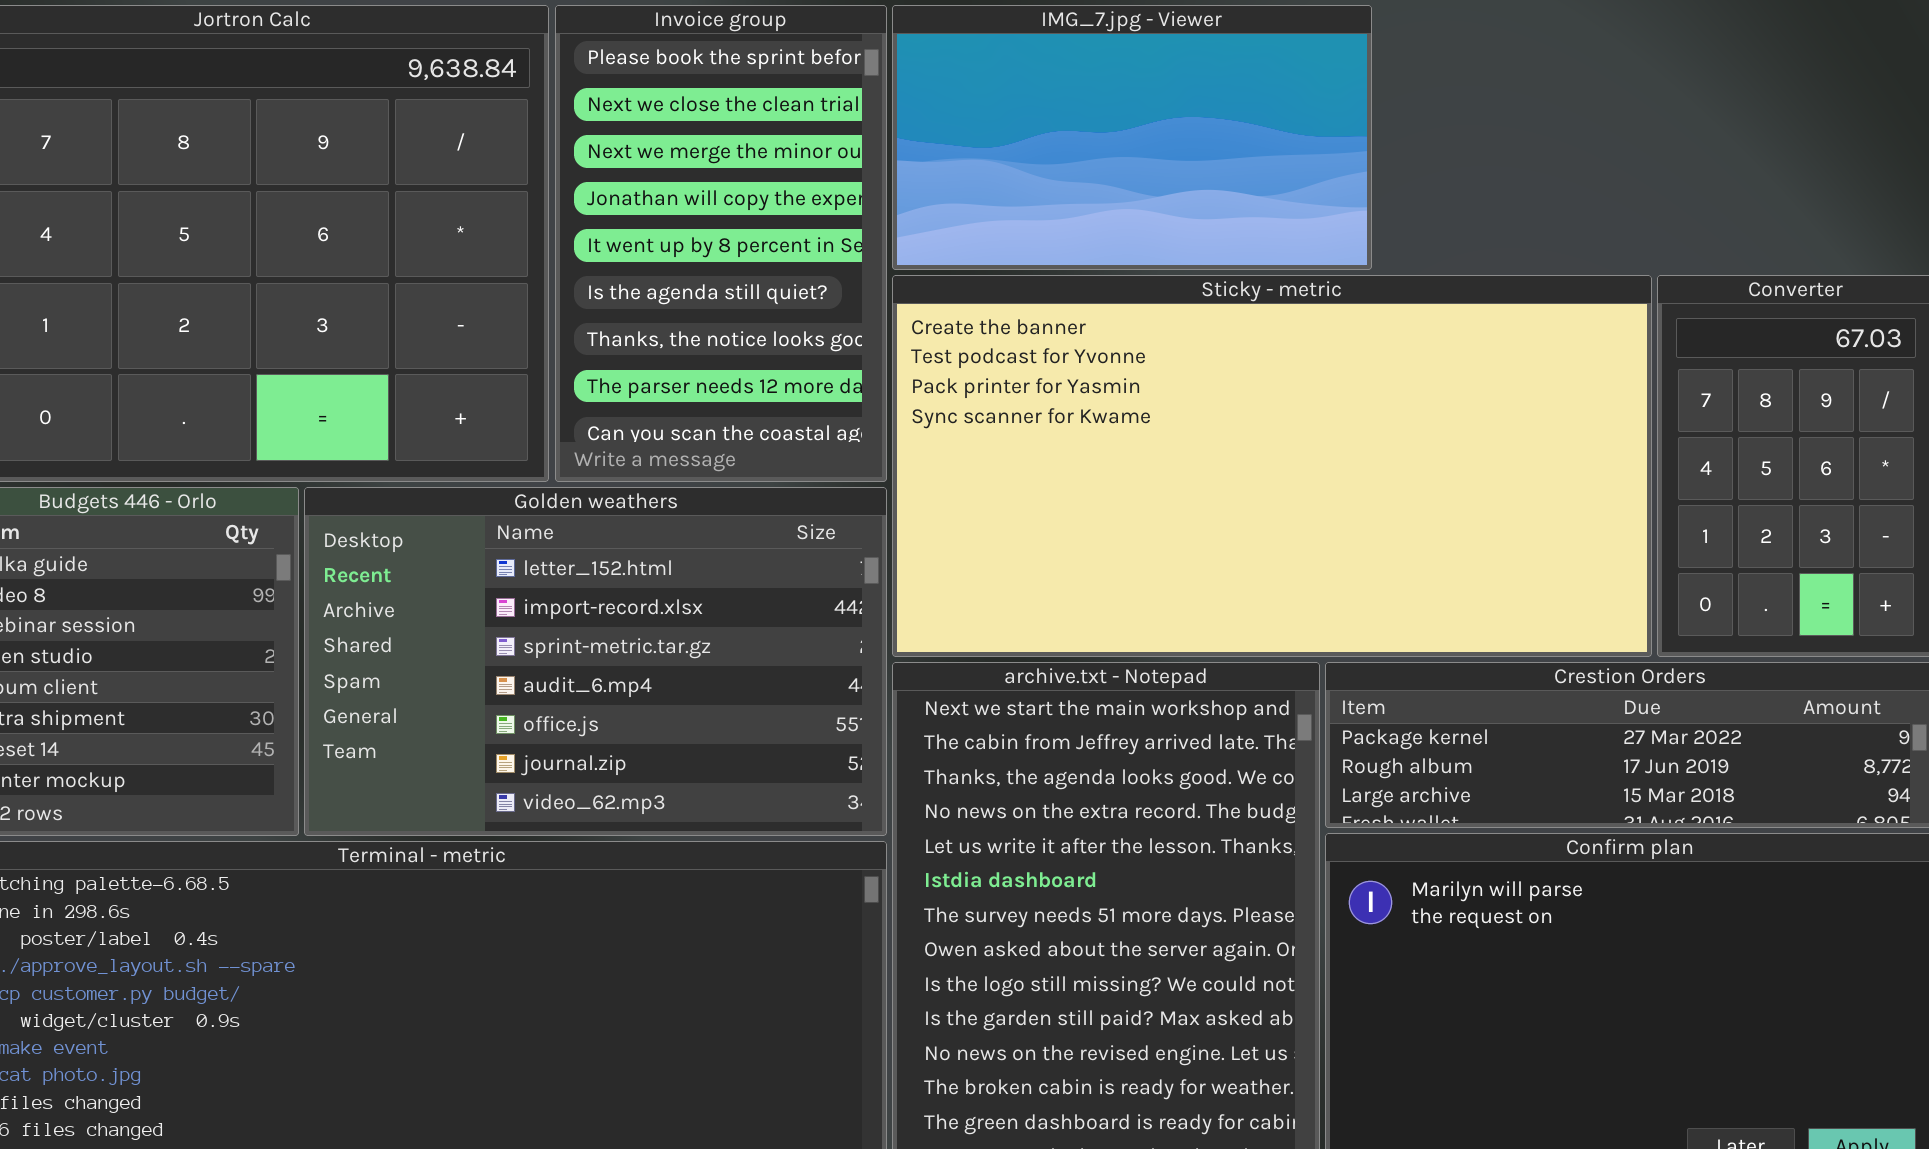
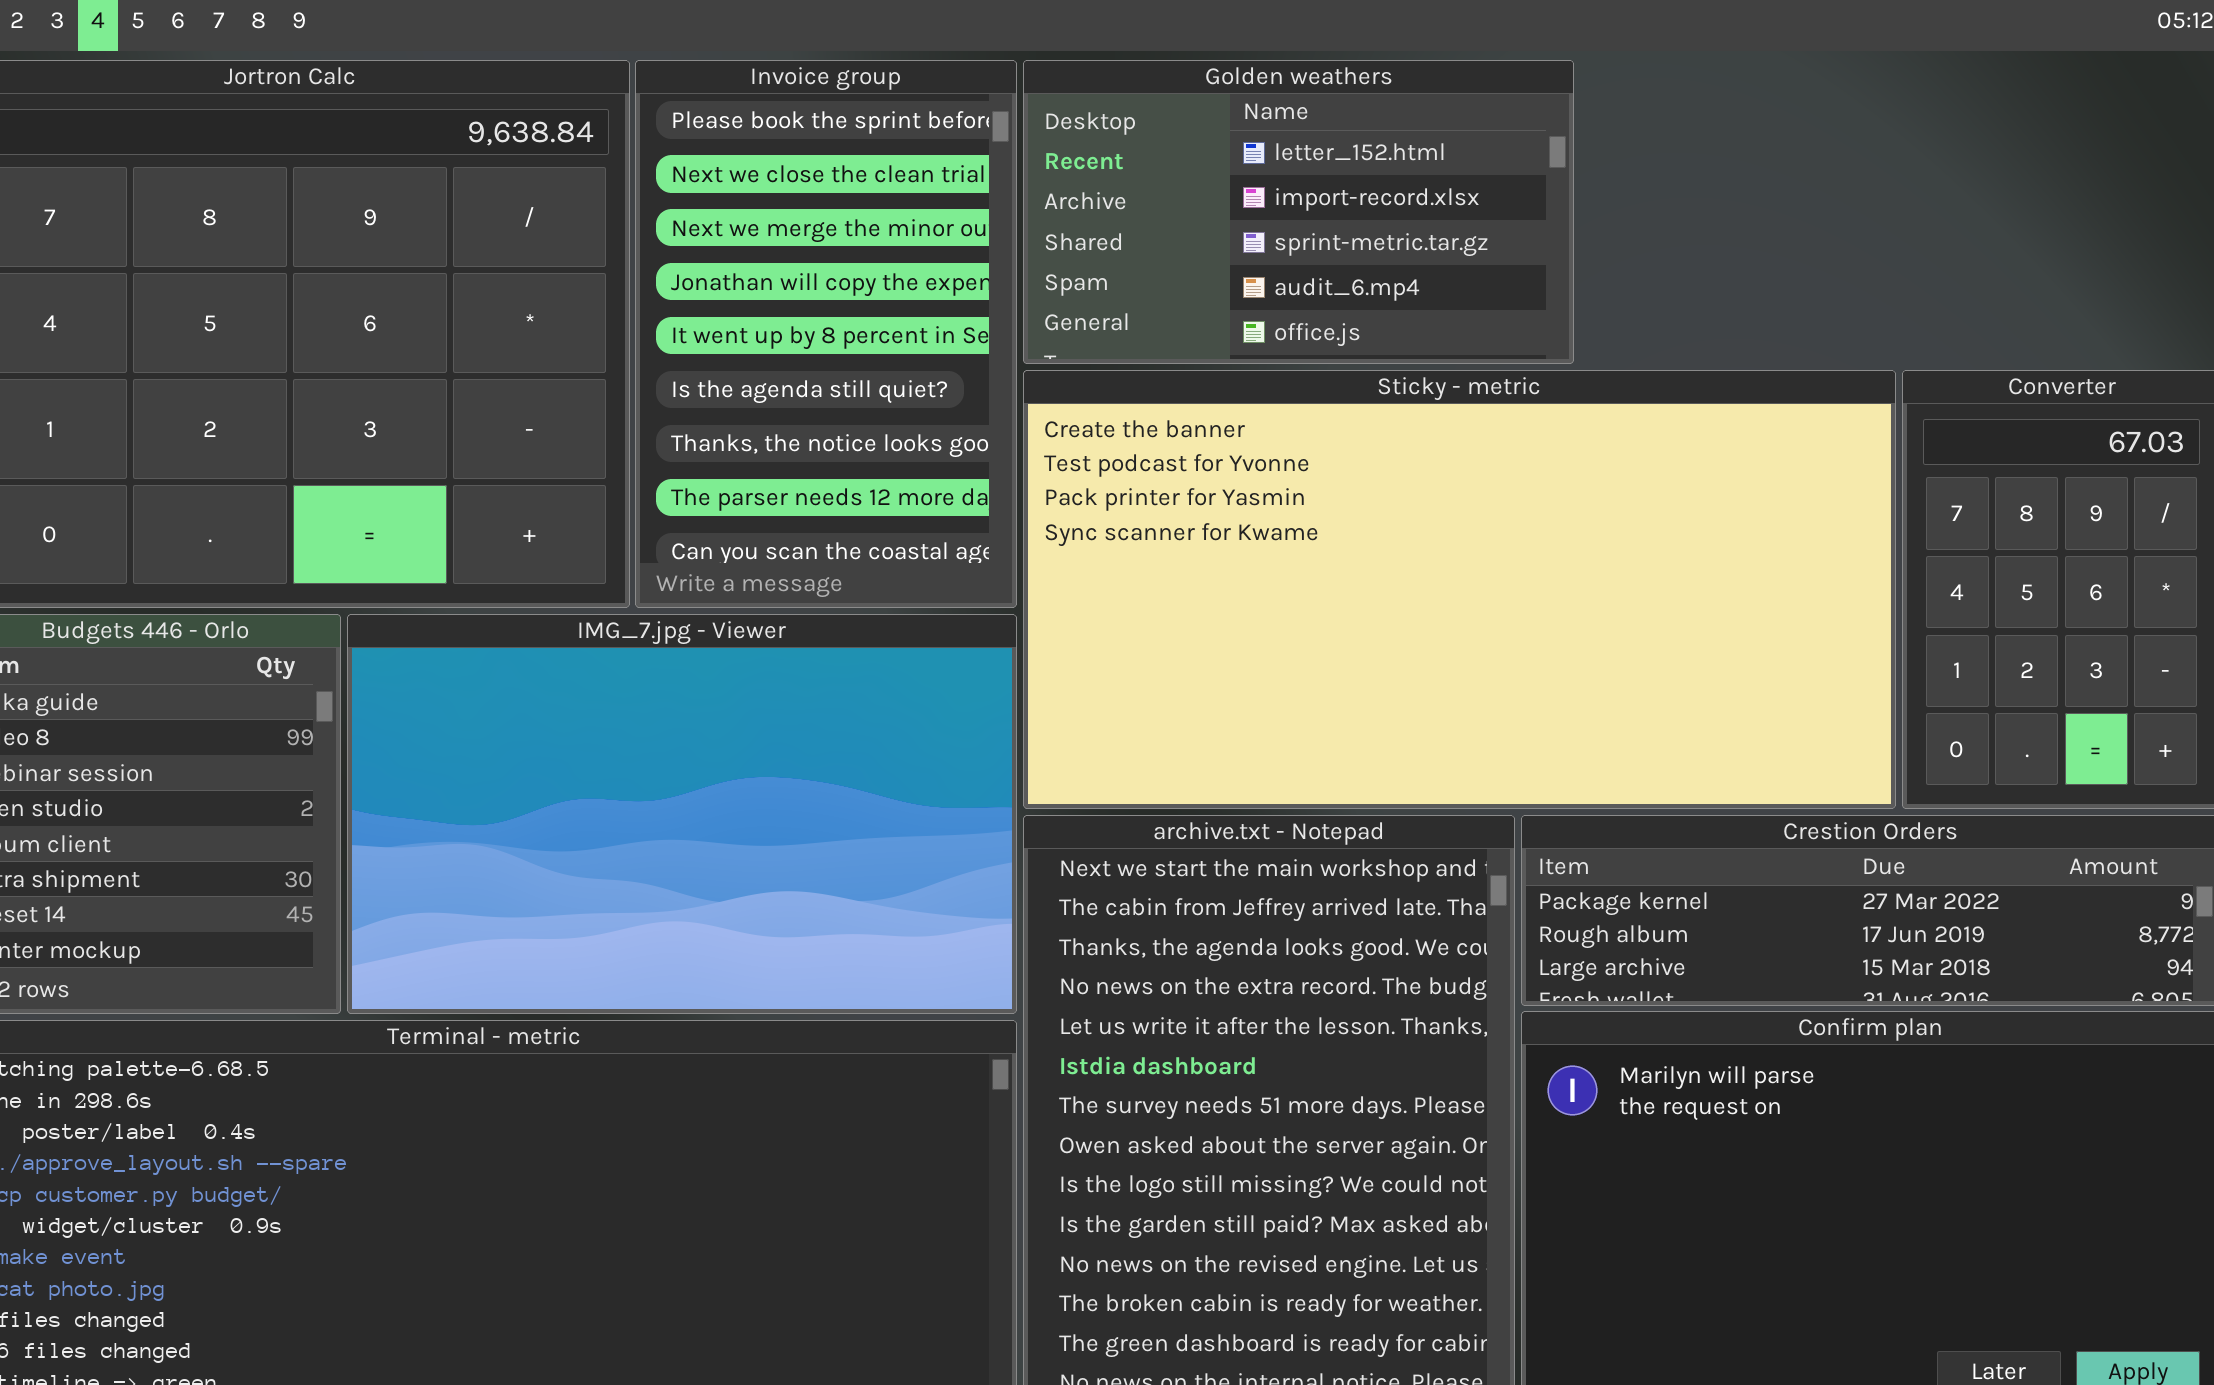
IMG_7.jpg - Viewer: [892,5,1372,270] -> [347,614,1017,1014], moved, resized
Golden weathers: [304,487,887,836] -> [1023,60,1574,364], moved, resized

